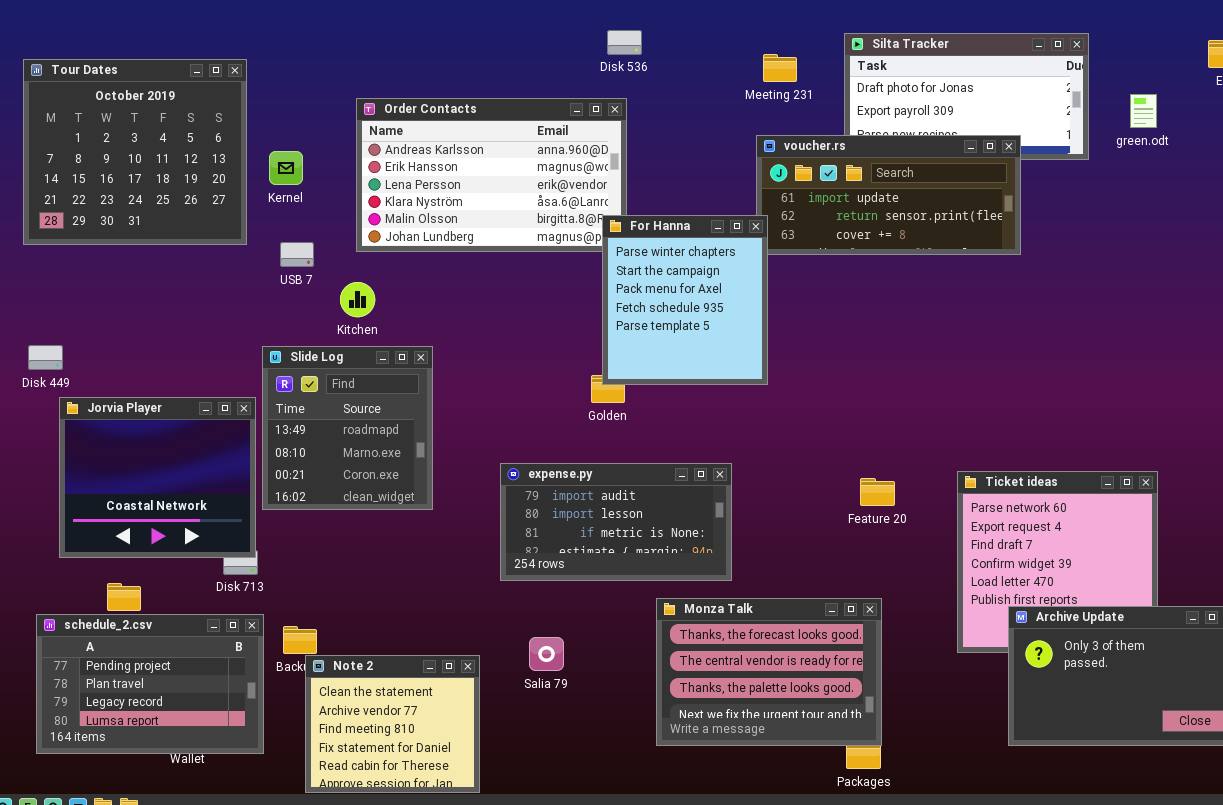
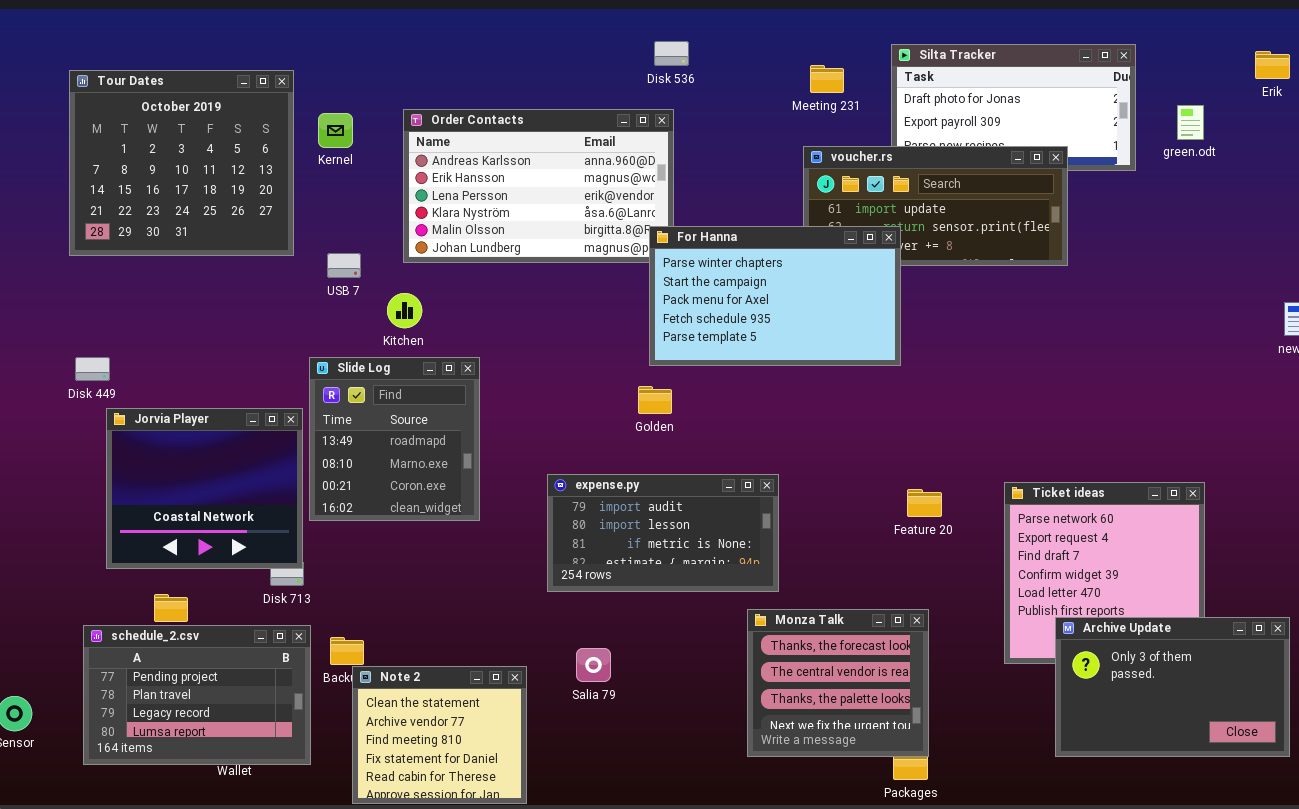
Kernel: [269,151,303,185] -> [318,113,353,148], moved
For Hanna: [602,215,768,385] -> [649,226,901,366], resized
Monza Talk: [656,598,882,746] -> [747,609,929,757], resized

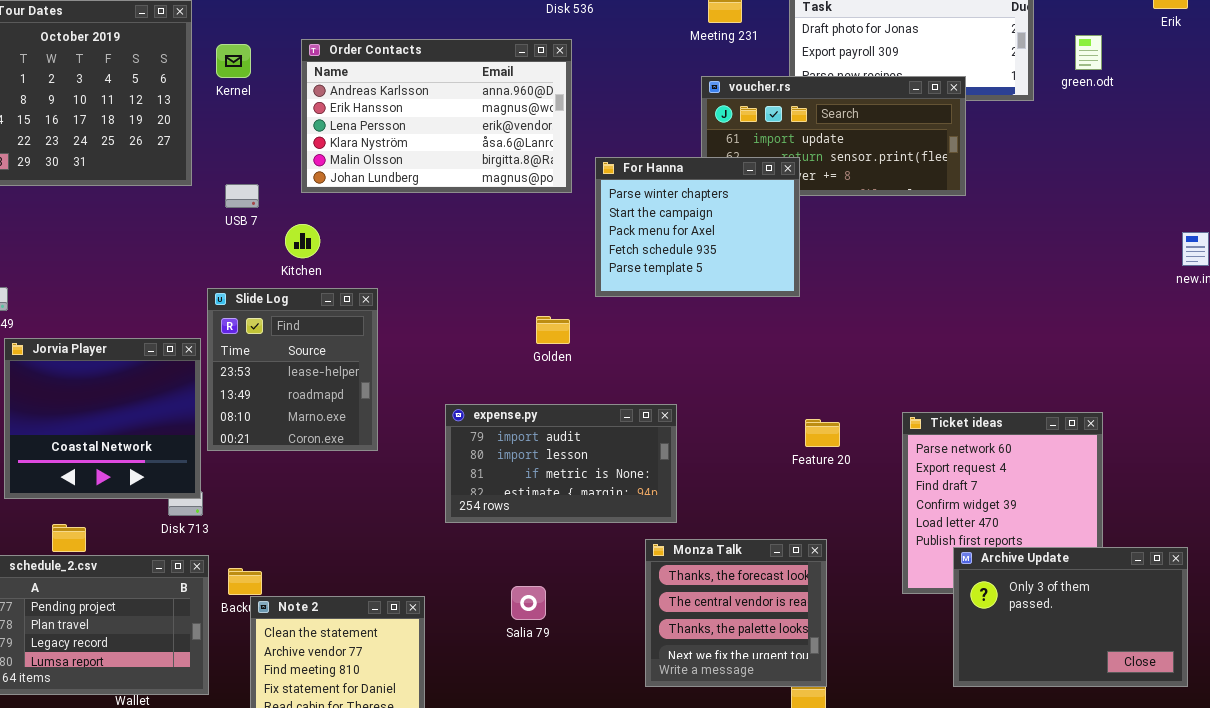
For Hanna: [649,226,901,366] -> [595,157,800,297], resized
Slide Log: [309,357,480,521] -> [207,288,378,451], scrolled up 1 row
Salia 79: [576,648,611,682] -> [511,586,546,620], moved

